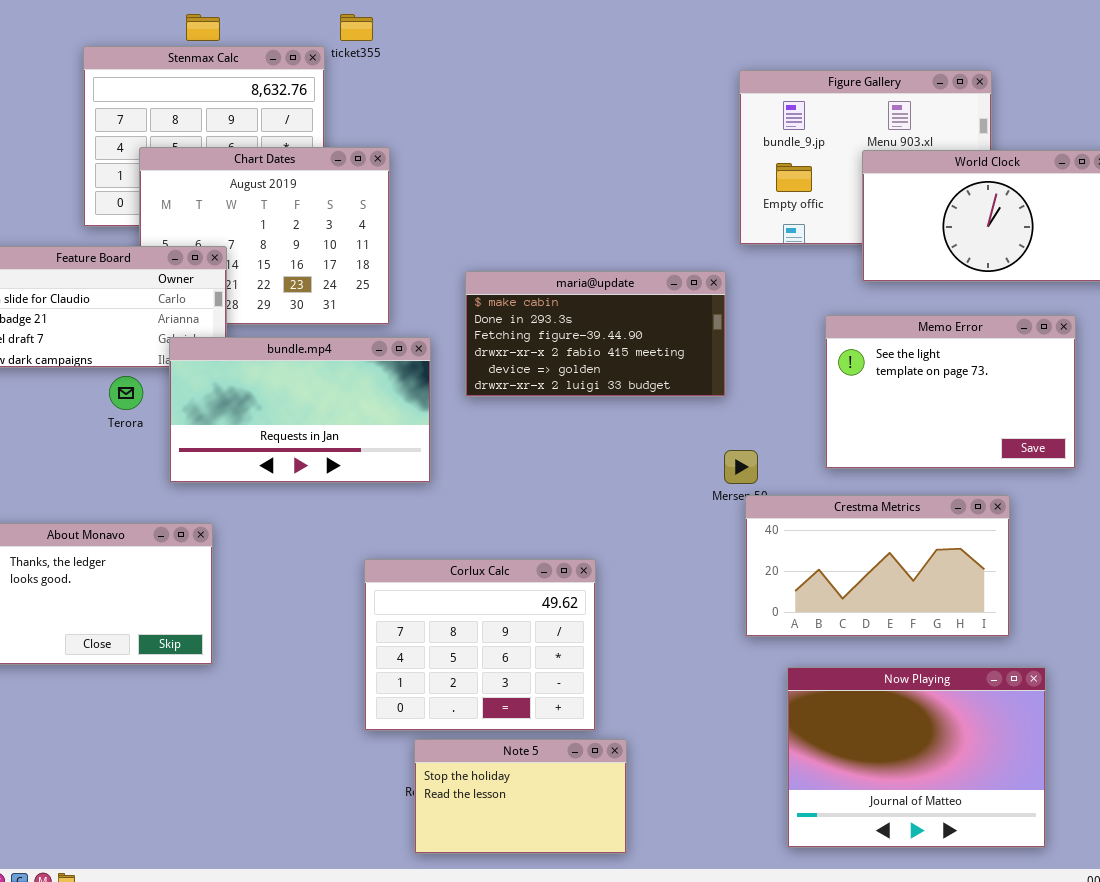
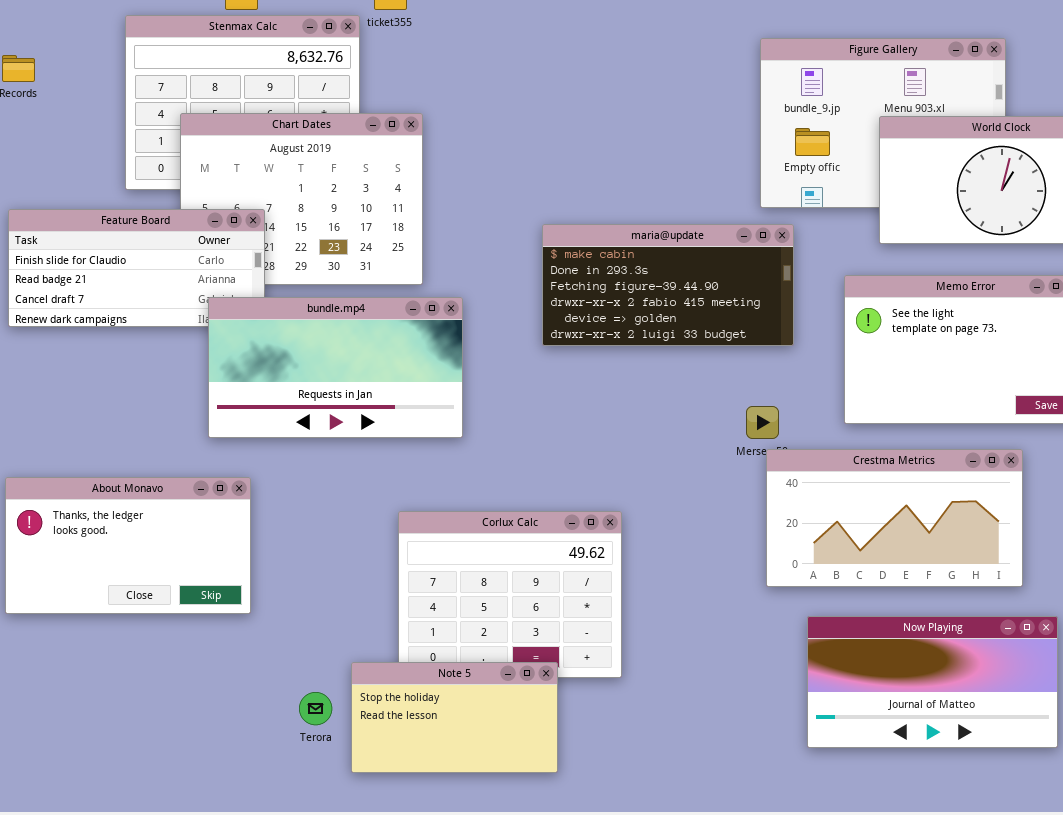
maria@update: [465,271,726,397] -> [542,224,794,346], moved
Terora: [109,376,143,410] -> [299,692,332,725], moved
Now Playing: [787,667,1046,848] -> [807,616,1058,748], resized
Note 5: [414,739,627,854] -> [351,662,558,773], moved

